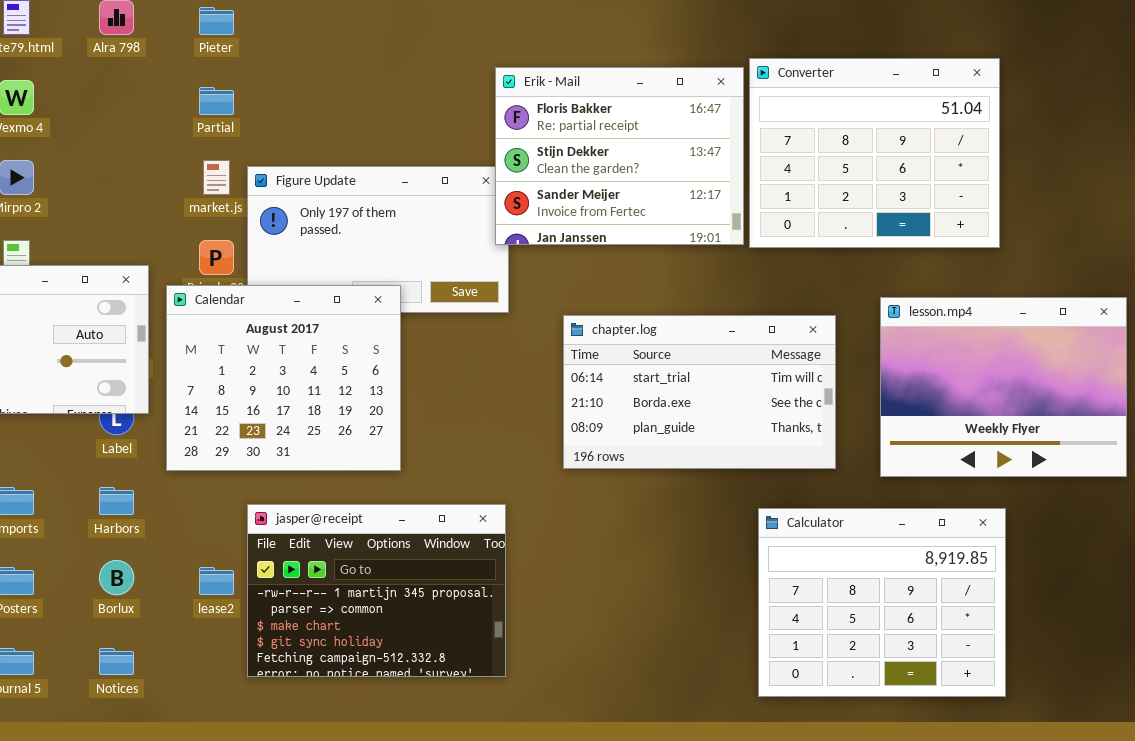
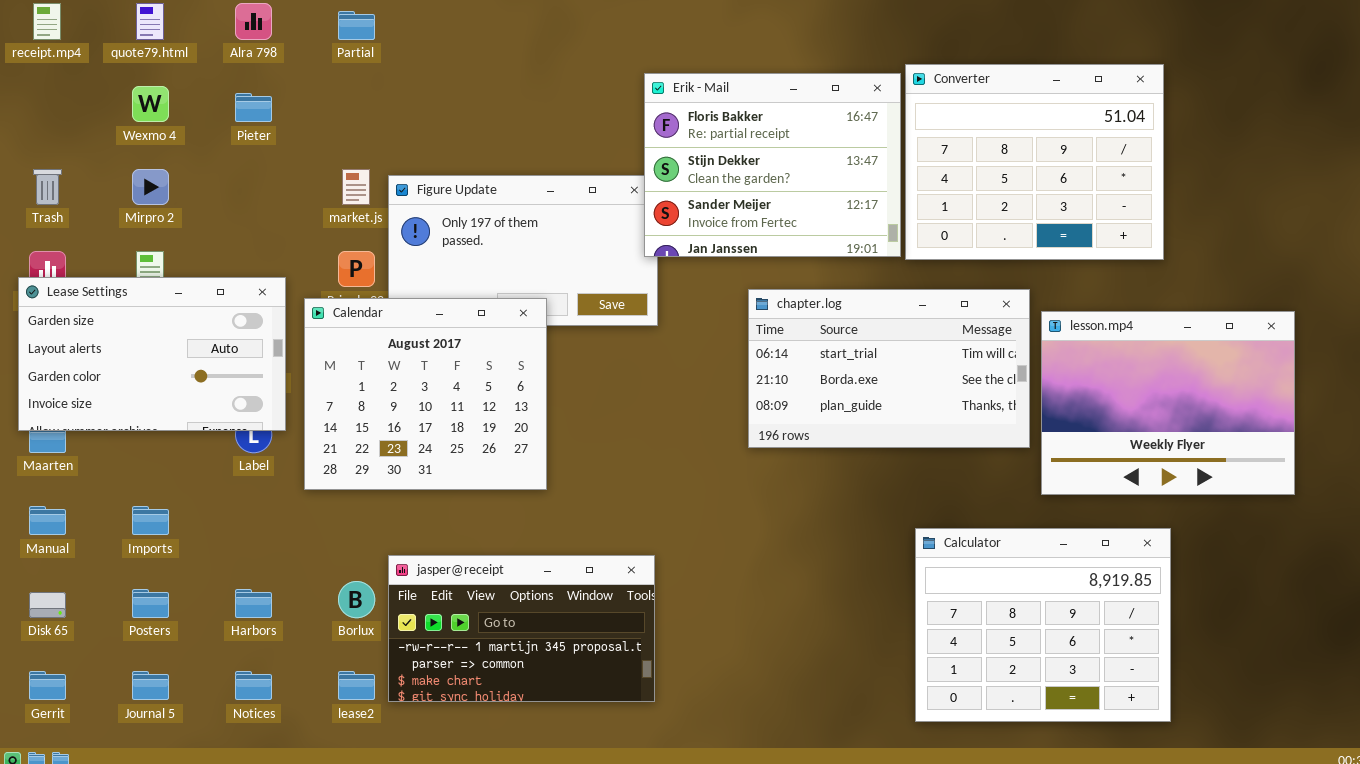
Pieter: [199,7,234,35] -> [235,93,272,122], moved
Partial: [199,87,234,115] -> [338,11,375,40], moved
chapter.log: [563,315,836,469] -> [748,289,1030,448], moved
Harbors: [99,487,134,515] -> [235,589,272,618], moved
jasper@receipt: [247,504,506,677] -> [388,555,655,702], resized
Borlux: [99,560,134,595] -> [338,581,375,618], moved
lease2: [199,567,234,595] -> [338,671,375,700], moved

